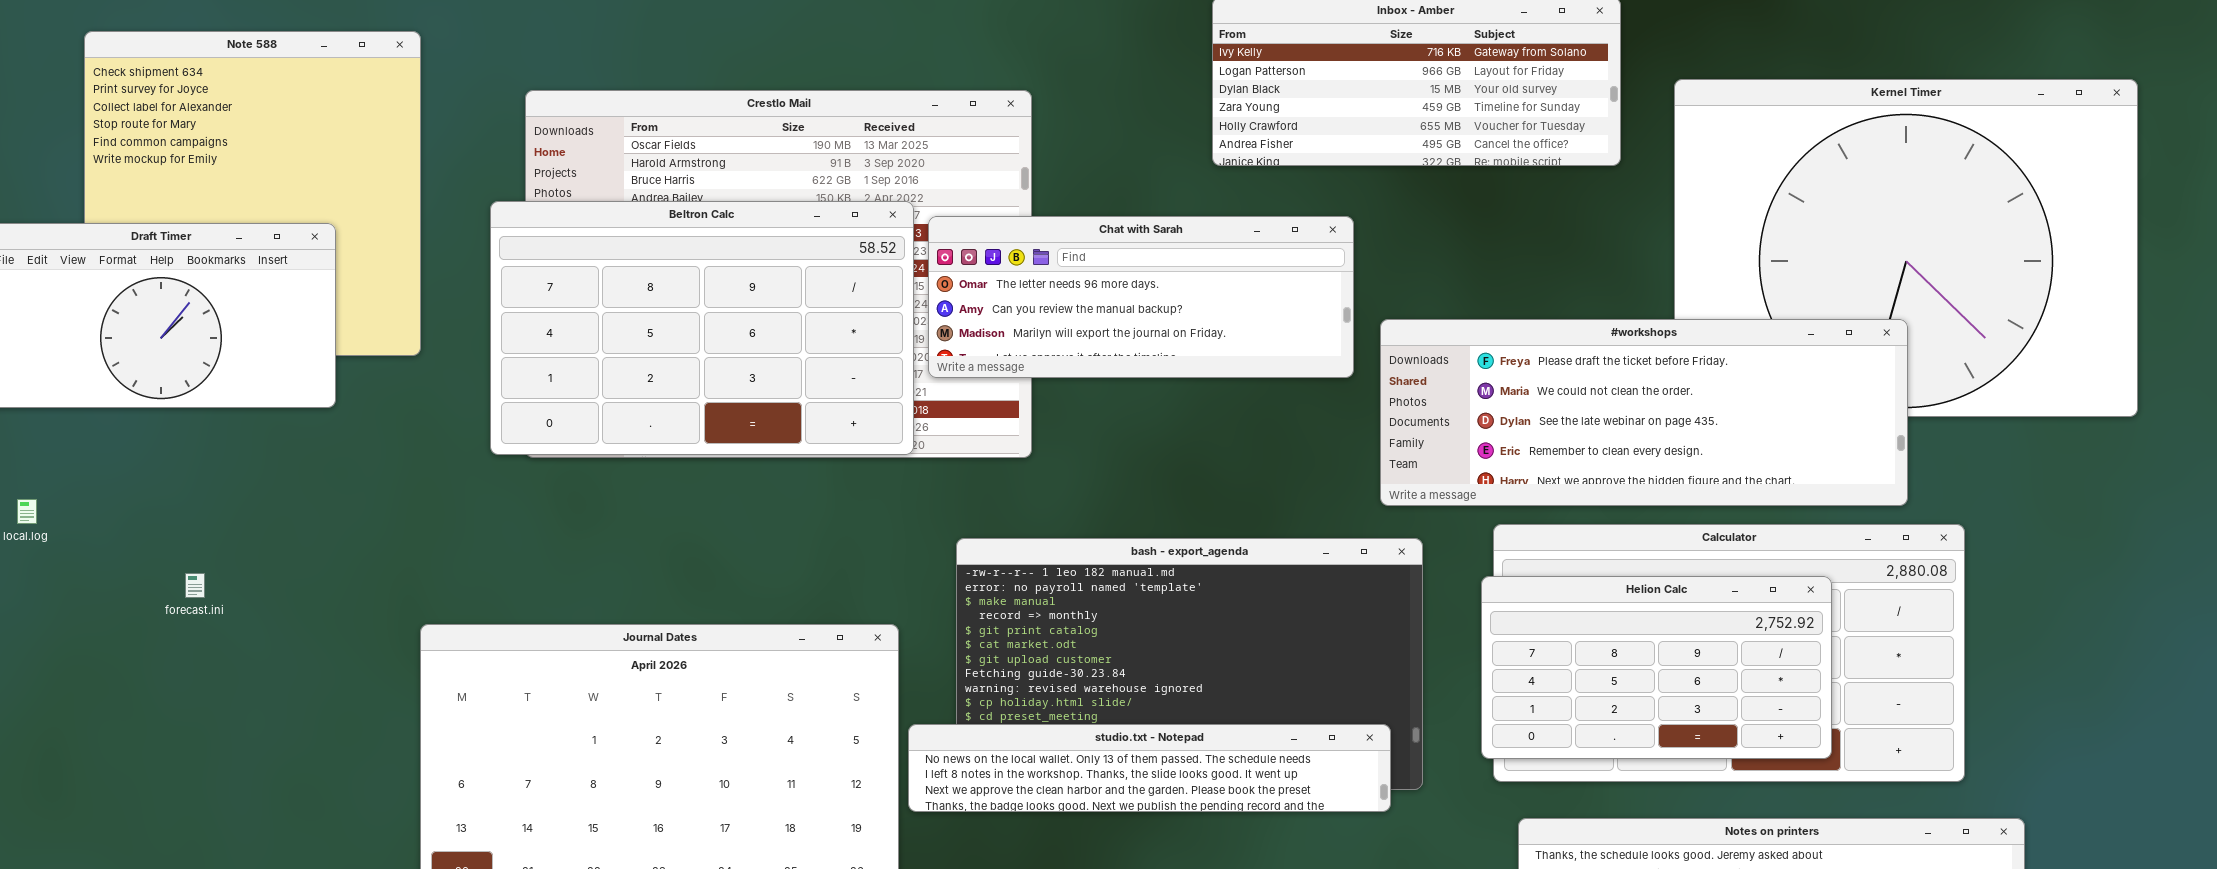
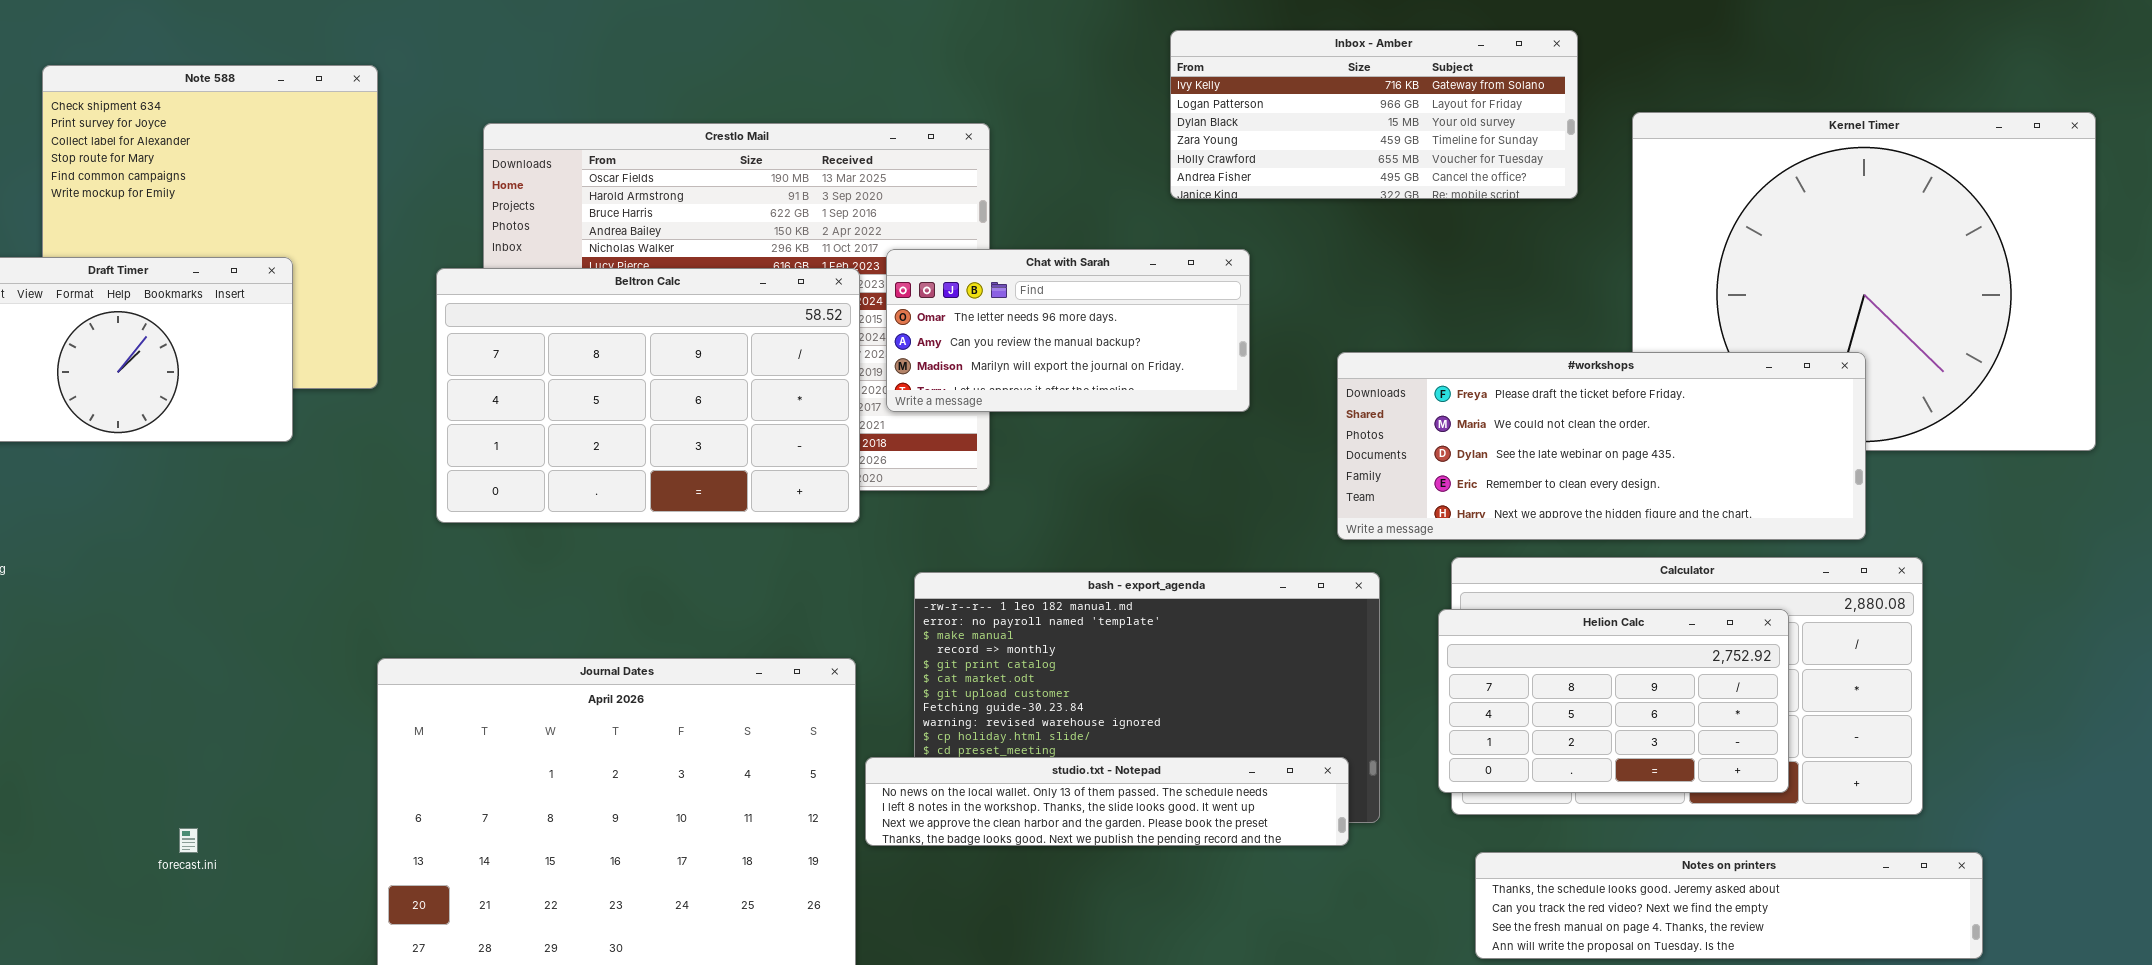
Beltron Calc: [490,201,914,455] -> [436,268,860,523], moved
Chat with Sarah: [928,216,1354,378] -> [886,249,1250,412], resized
forecast.ini: [185,573,205,598] -> [179,828,198,853], moved

